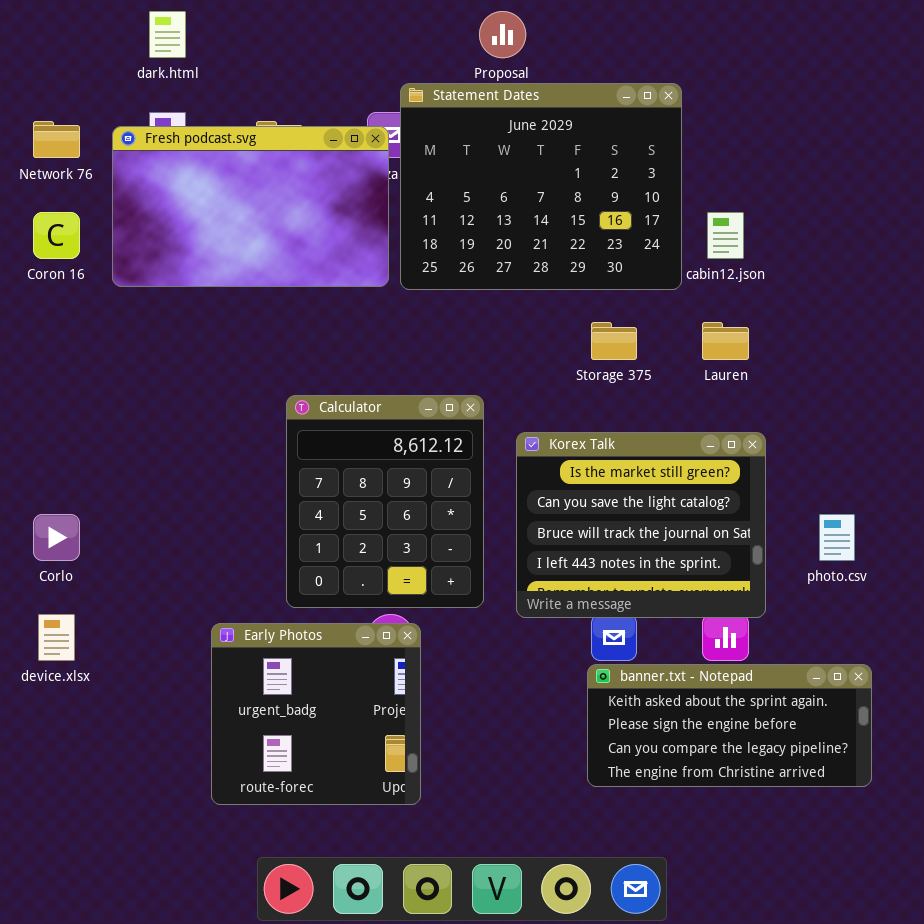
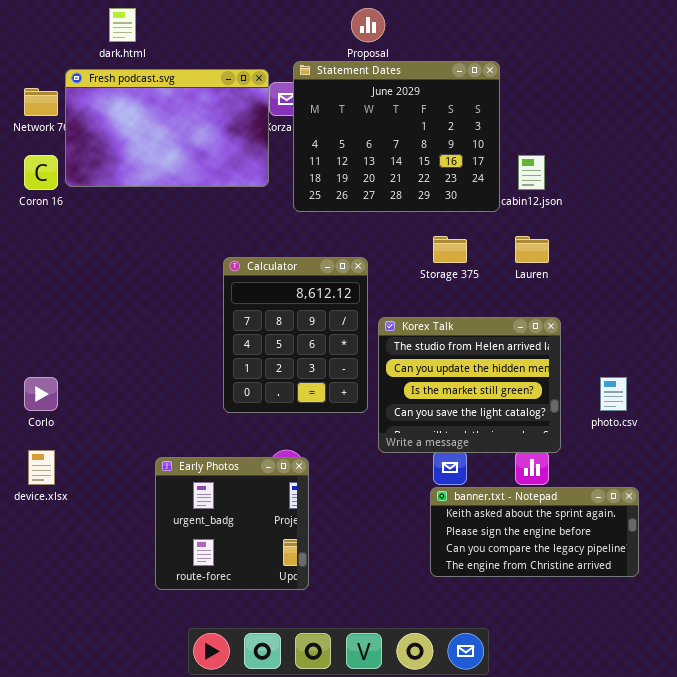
Fresh podcast.svg: [112,126,389,287] -> [65,69,269,187], moved
Calculator: [286,395,484,608] -> [223,257,368,413], moved
Korex Talk: [516,432,766,618] -> [378,317,561,453], scrolled up 2 rows

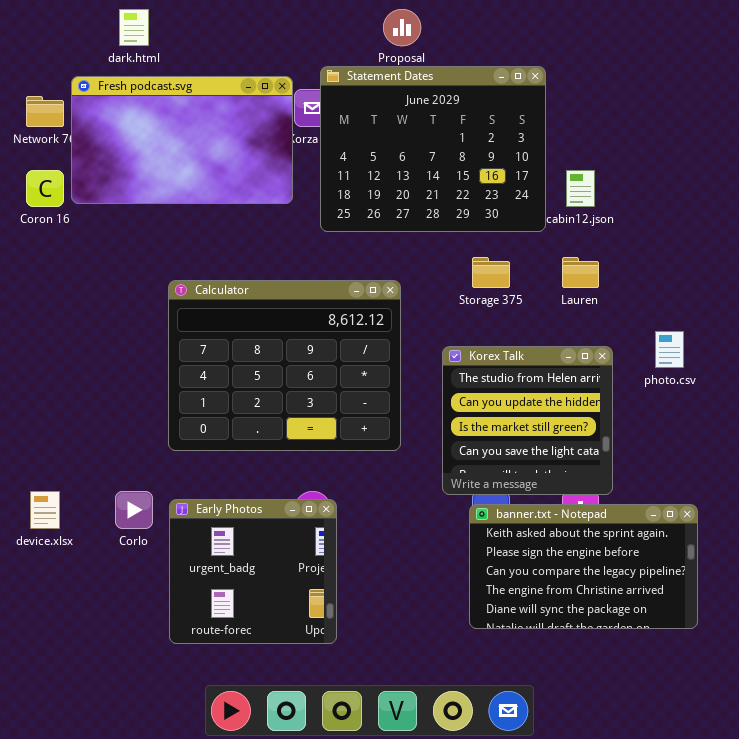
Calculator: [223,257,368,413] -> [168,280,401,451], resized
Korex Talk: [378,317,561,453] -> [442,346,613,495], resized
Corlo: [24,377,58,411] -> [115,491,153,529], moved
photo.csv: [600,377,627,411] -> [655,331,684,368], moved
banner.txt - Notepad: [430,487,639,577] -> [469,504,698,629], resized

